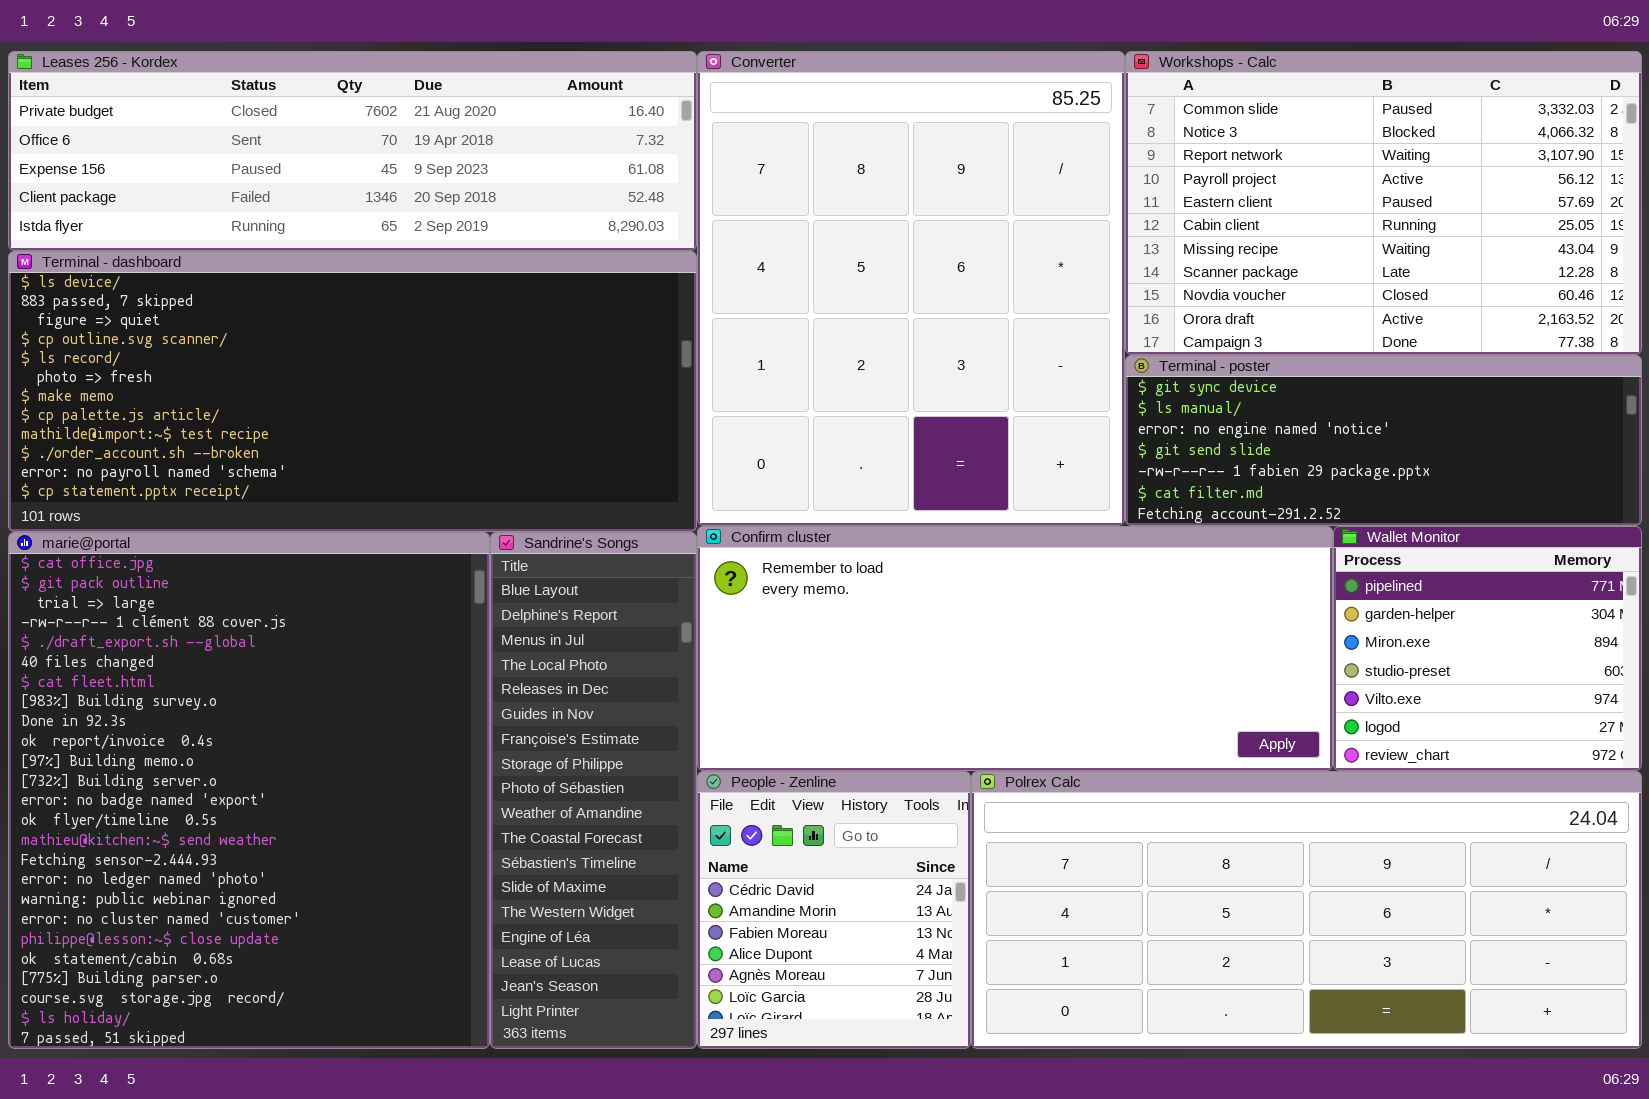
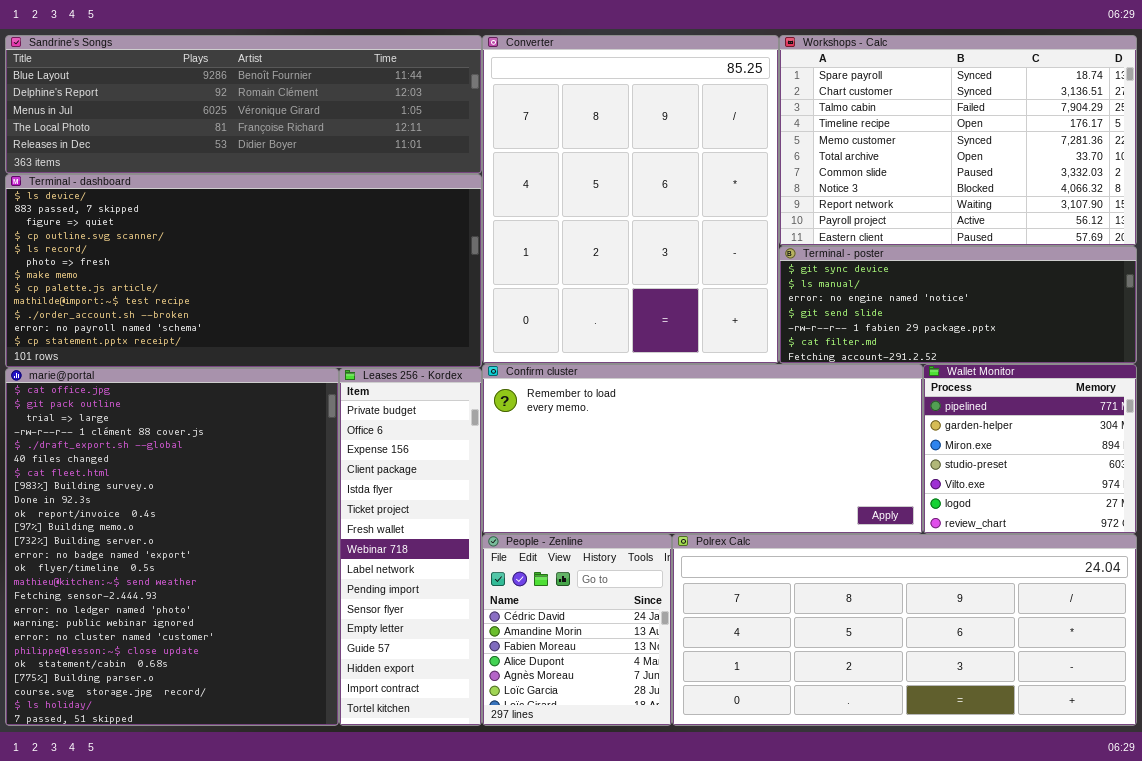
Leases 256 - Kordex: [8,51,697,251] -> [339,368,482,726], moved, resized
Workshops - Calc: [1125,51,1642,355] -> [779,35,1137,246], scrolled up 6 rows
Sandrine's Songs: [490,532,697,1049] -> [5,35,482,174], moved, resized

